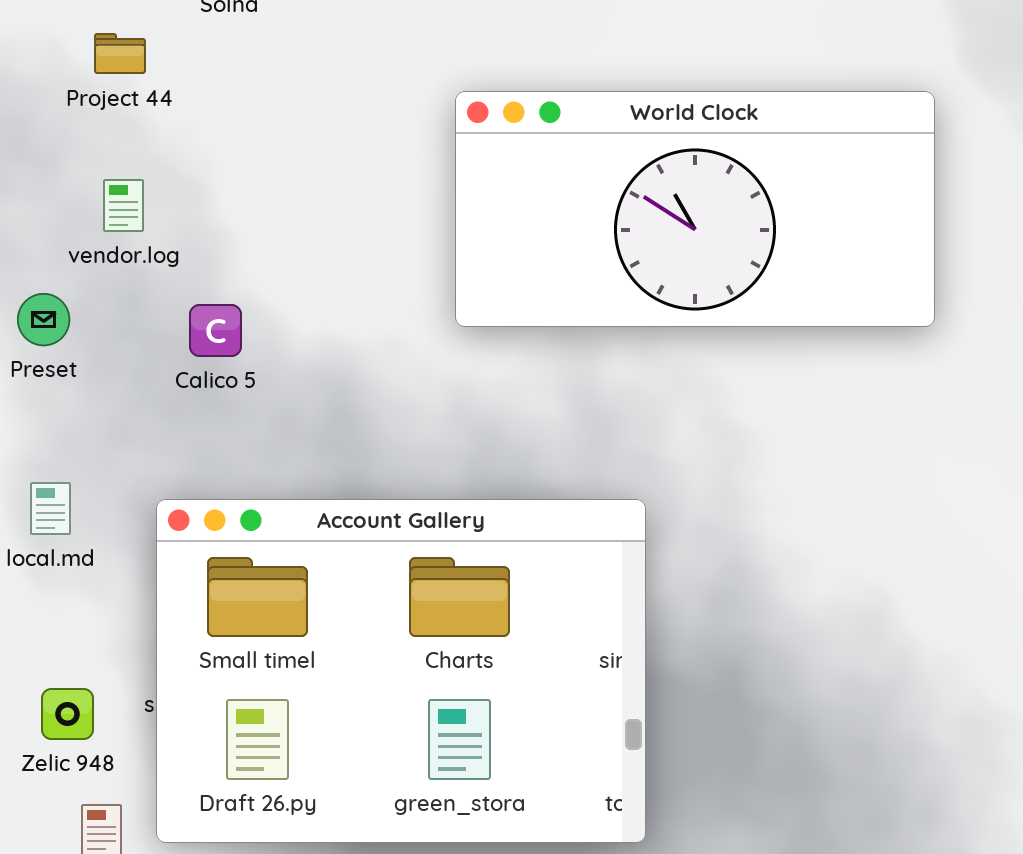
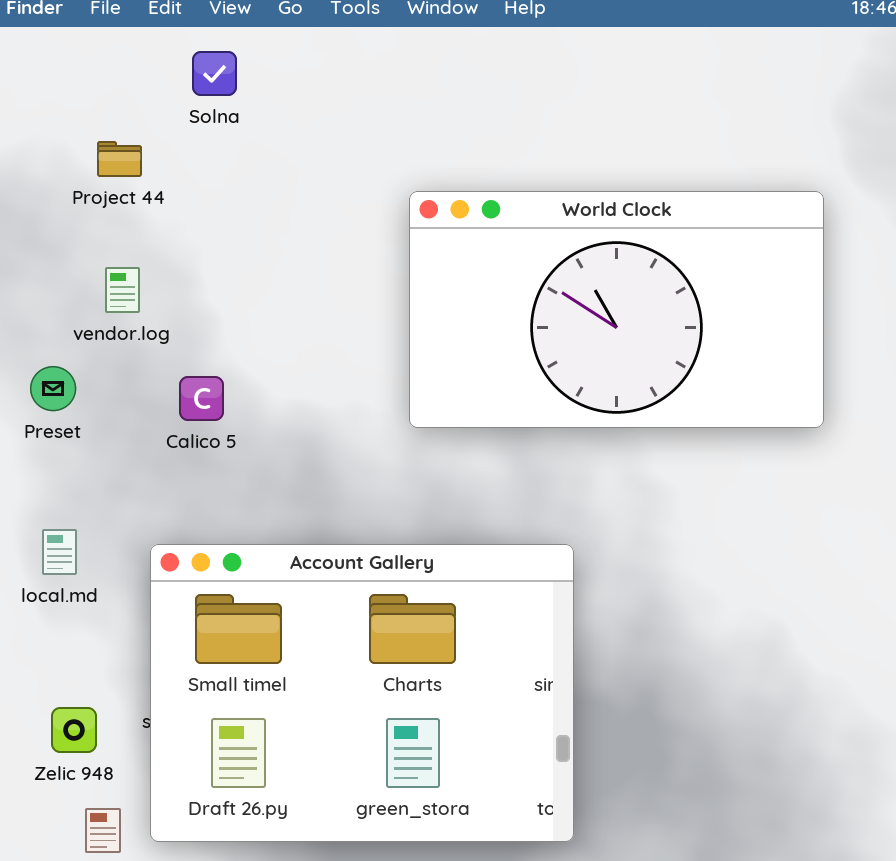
World Clock: [455,91,935,327] -> [409,191,824,428], resized

